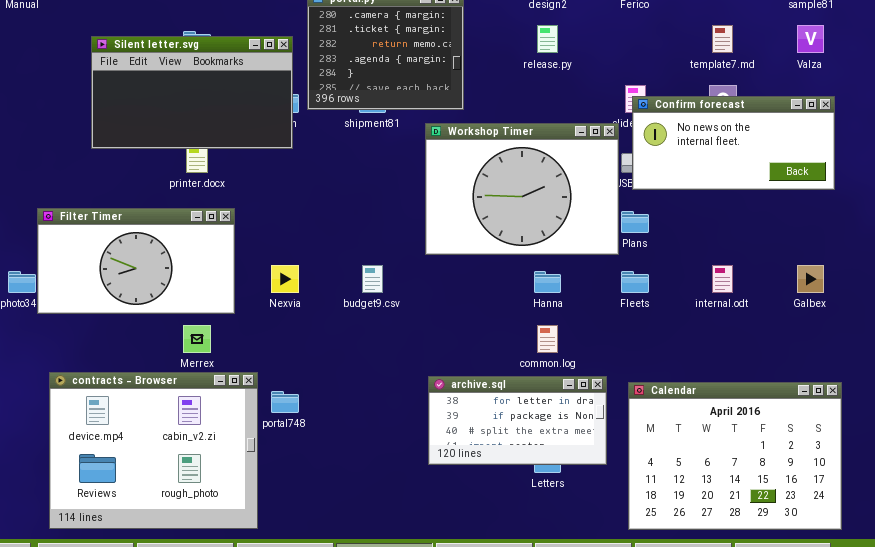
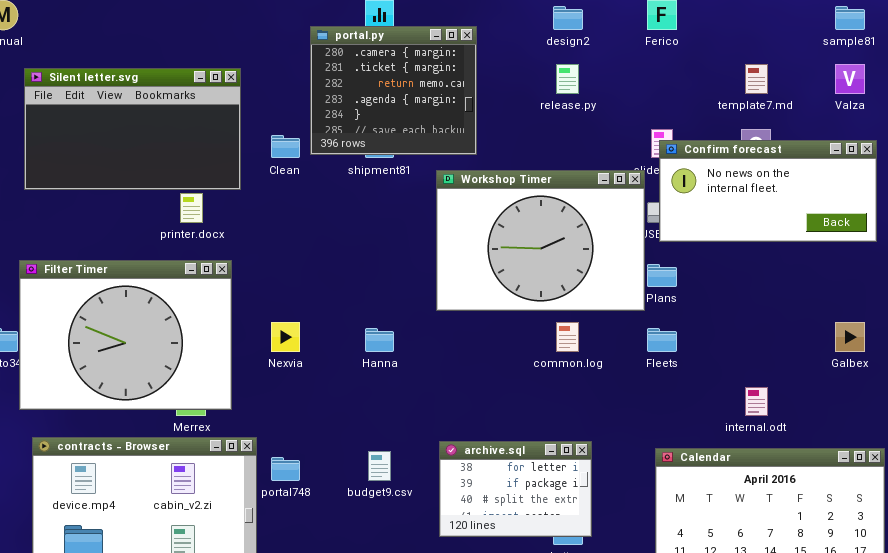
Silent letter.svg: [91,36,293,149] -> [24,68,241,190], moved
Filter Timer: [37,208,235,314] -> [19,260,232,410], resized
budget9.csv: [362,265,383,293] -> [368,451,391,481], moved
internal.odt: [712,265,733,293] -> [745,387,768,416], moved
Hanna: [534,271,561,293] -> [365,328,394,352], moved
common.log: [537,325,558,353] -> [556,322,579,352], moved
archive.sql: [428,376,607,465] -> [439,441,592,537], resized

